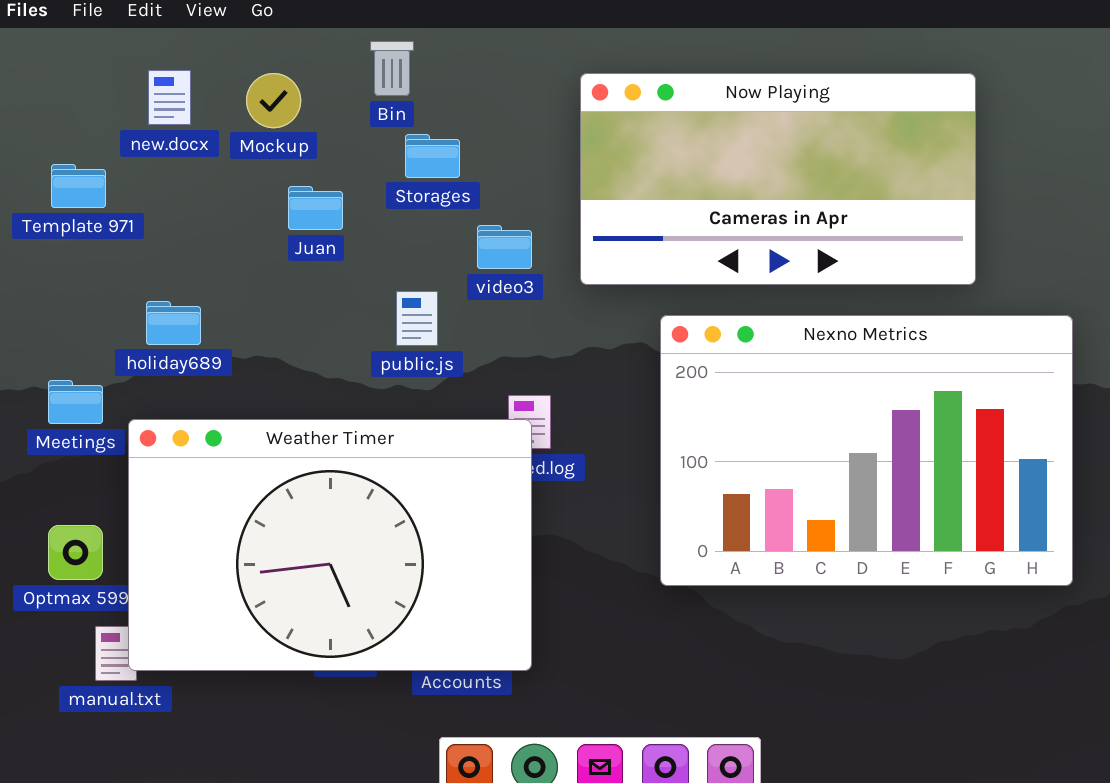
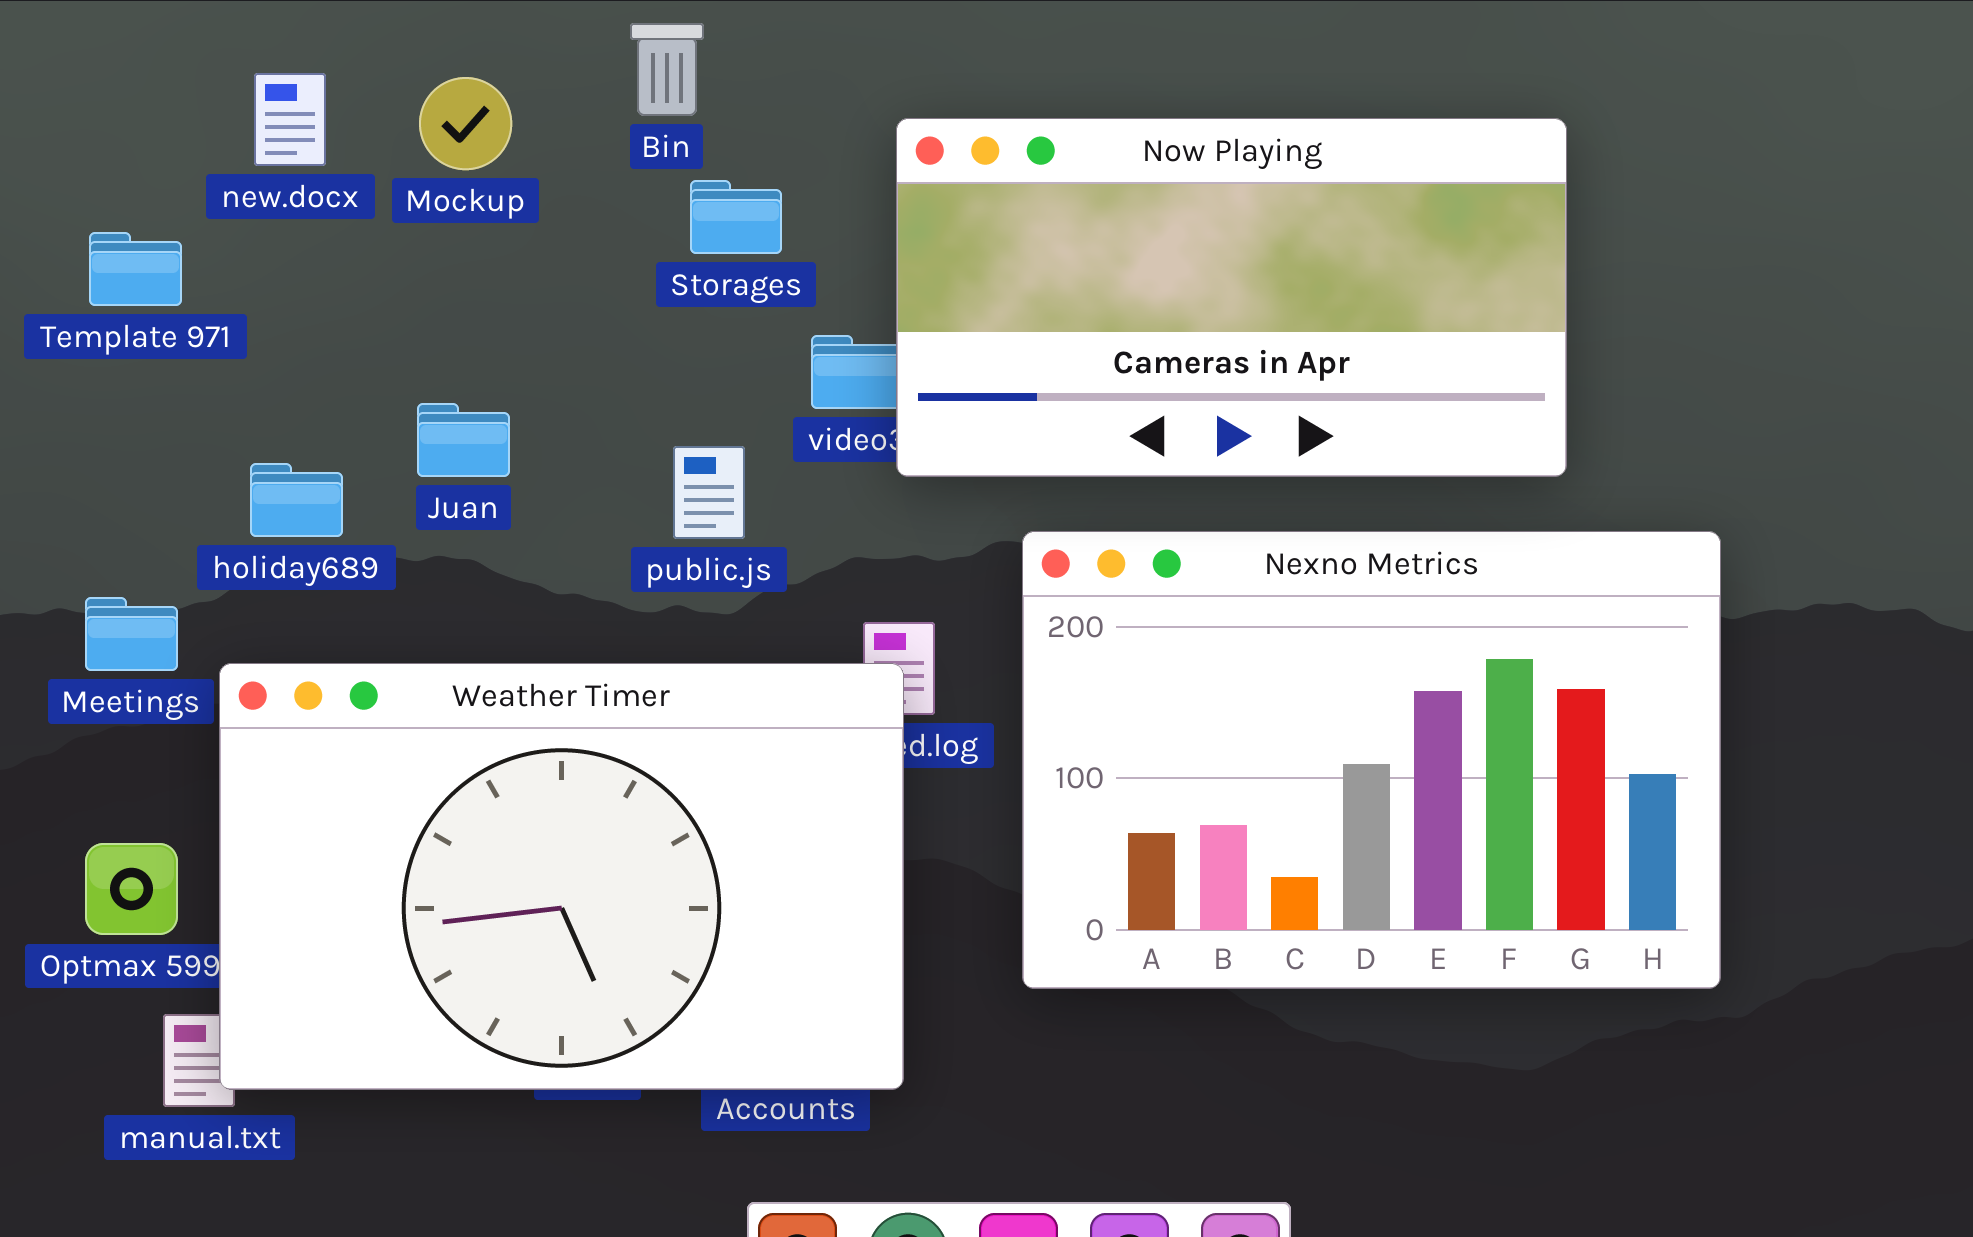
Now Playing: [580,73,976,285] -> [896,118,1567,477], moved
Juan: [288,186,343,230] -> [417,403,510,477], moved
Nexno Metrics: [660,315,1073,586] -> [1022,531,1721,989], moved

